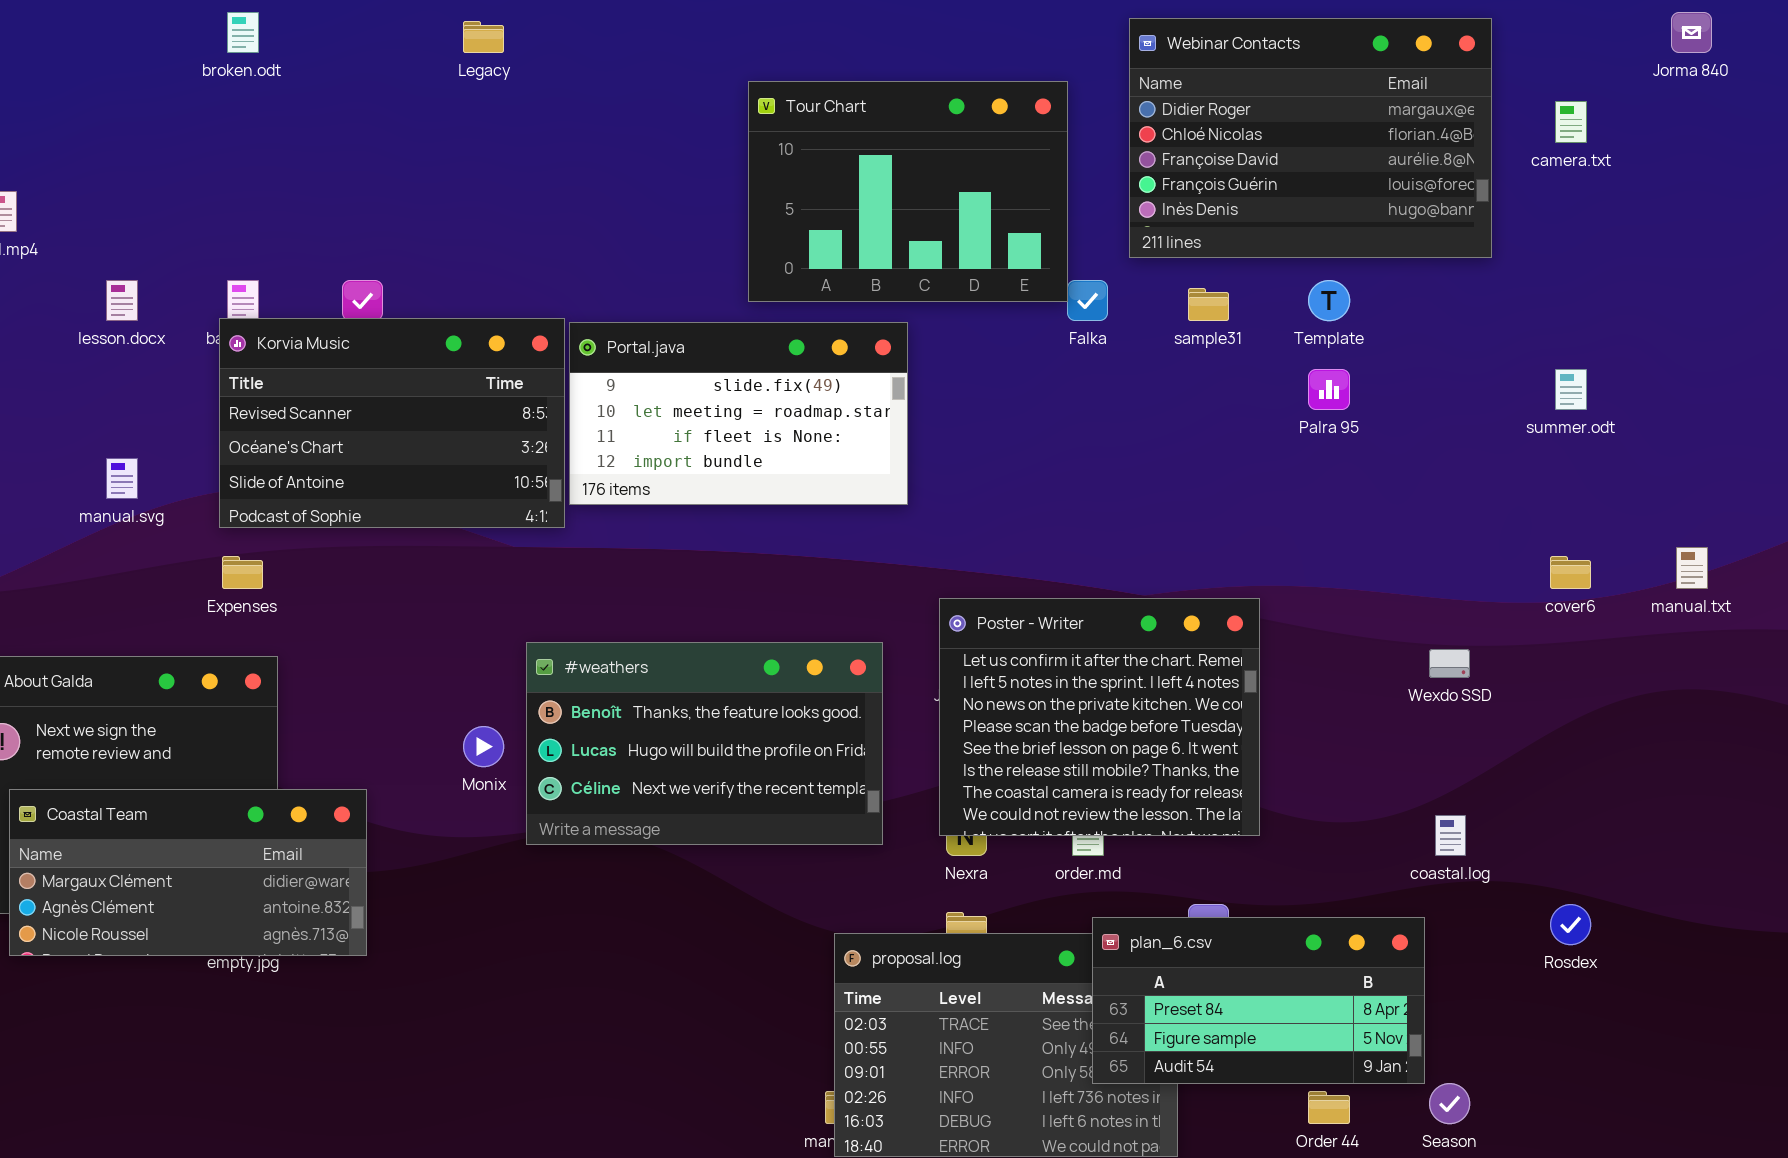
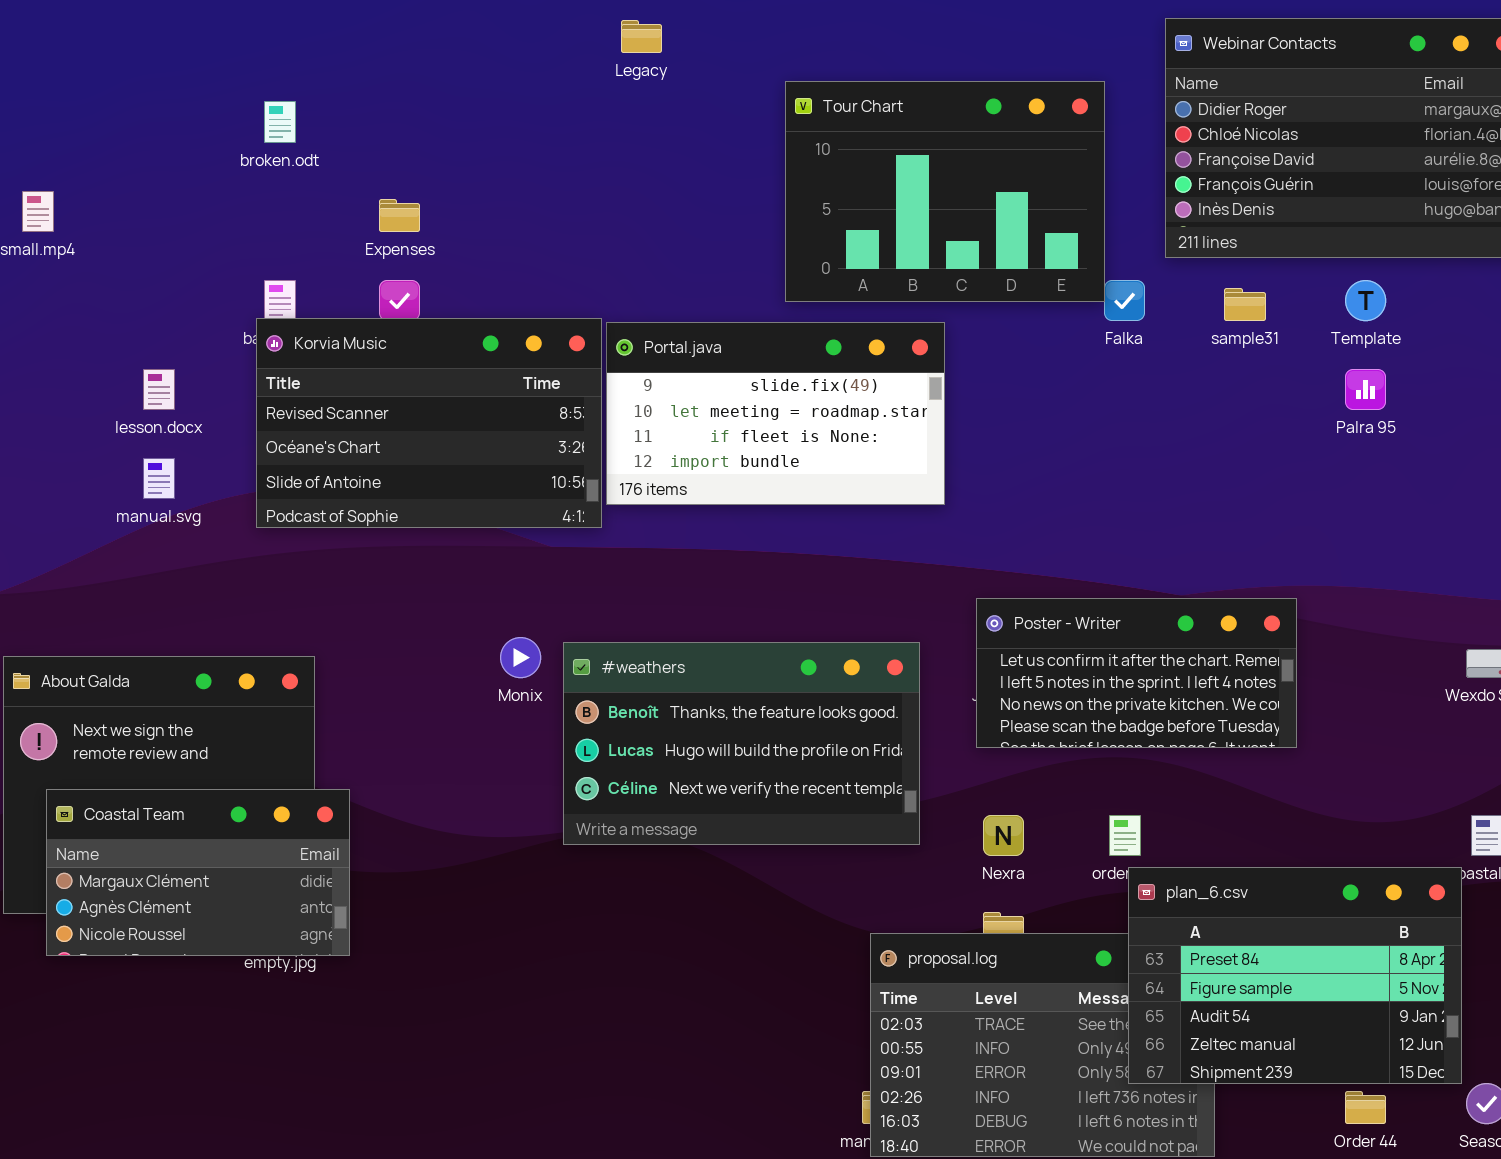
broken.odt: [227,12,259,53] -> [264,101,296,143], moved
Legacy: [463,21,504,53] -> [621,20,662,53], moved
lesson.docx: [106,280,138,321] -> [143,369,175,410], moved
Expenses: [222,556,263,589] -> [379,199,420,232], moved
Poster - Writer: [939,598,1260,836] -> [976,598,1297,748], resized
Monix: [463,726,504,767] -> [500,637,541,678], moved
Coastal Team: [9,789,367,956] -> [46,789,350,956], resized
plan_6.csv: [1092,917,1425,1084] -> [1128,867,1462,1084], resized

